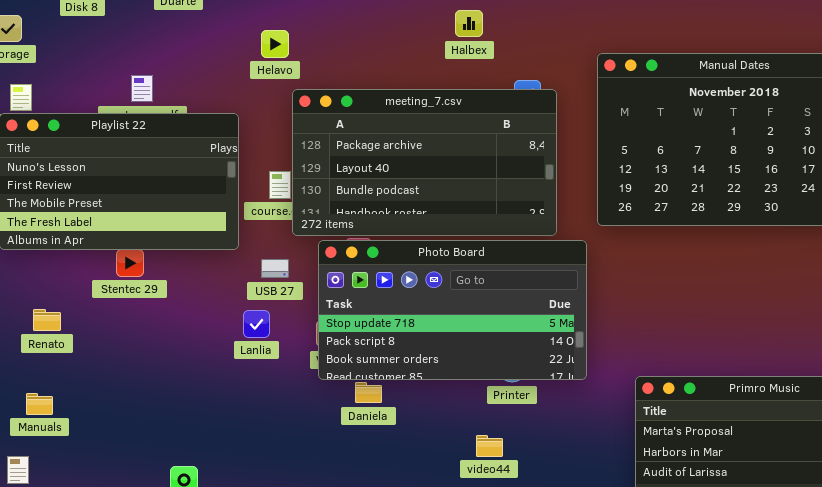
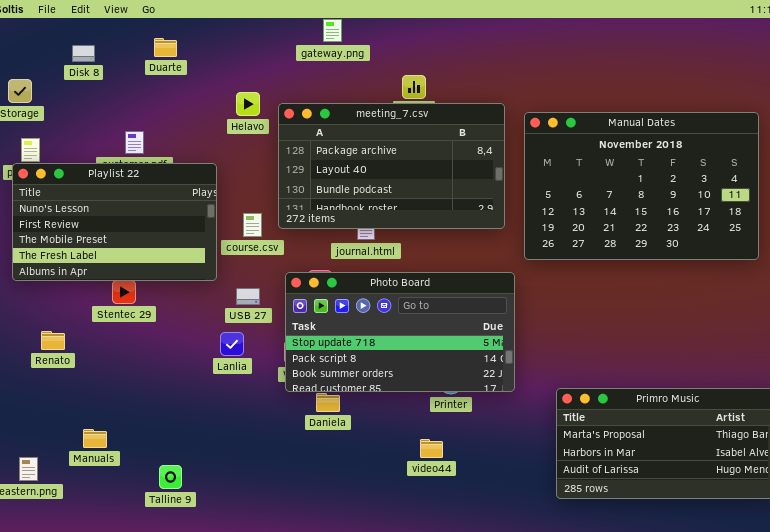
meeting_7.csv: [292,89,557,236] -> [278,103,505,229], moved
Manuals: [26,393,53,415] -> [83,429,107,448], moved

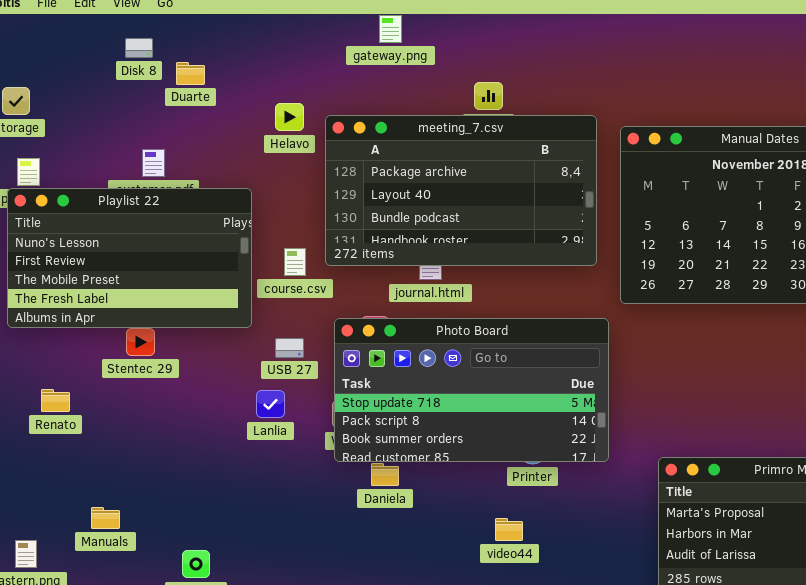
Duarte: [154,38,177,57] -> [176,62,205,85], moved
Disk 8: [72,45,95,62] -> [125,38,153,58], moved

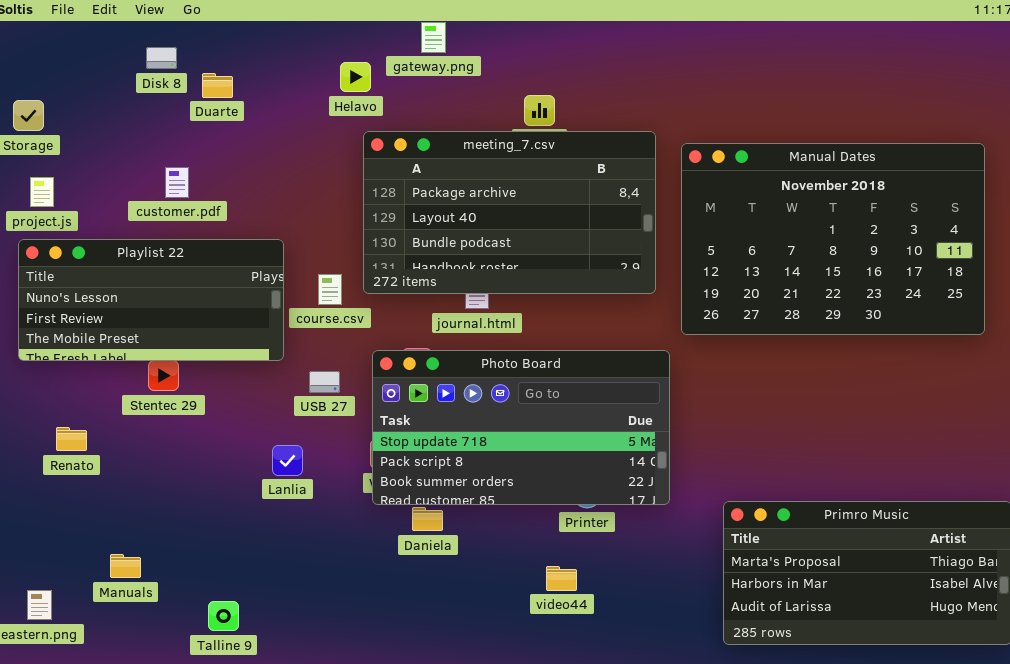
Helavo: [275,103,304,131] -> [340,62,371,92], moved
Playlist 22: [7,188,252,328] -> [18,239,284,361], resized
Lanlia: [256,390,285,418] -> [272,445,303,476], moved

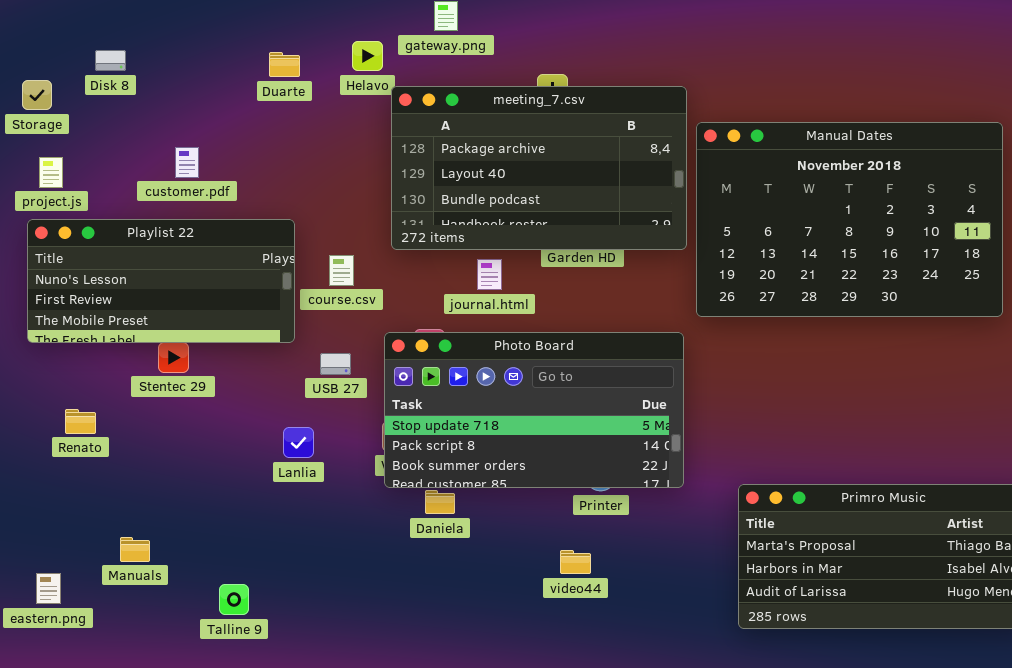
Disk 8: [146,47,177,69] -> [95,50,126,71], moved
Duarte: [202,73,233,98] -> [269,52,300,77], moved
meeting_7.csv: [363,131,656,294] -> [391,86,687,250], moved

